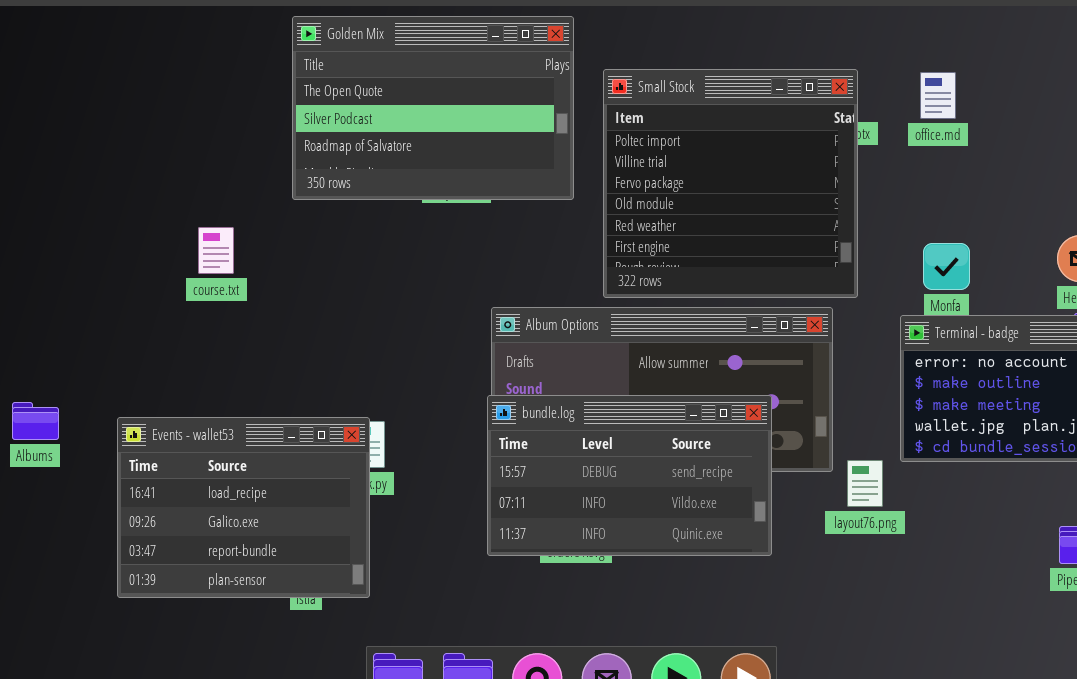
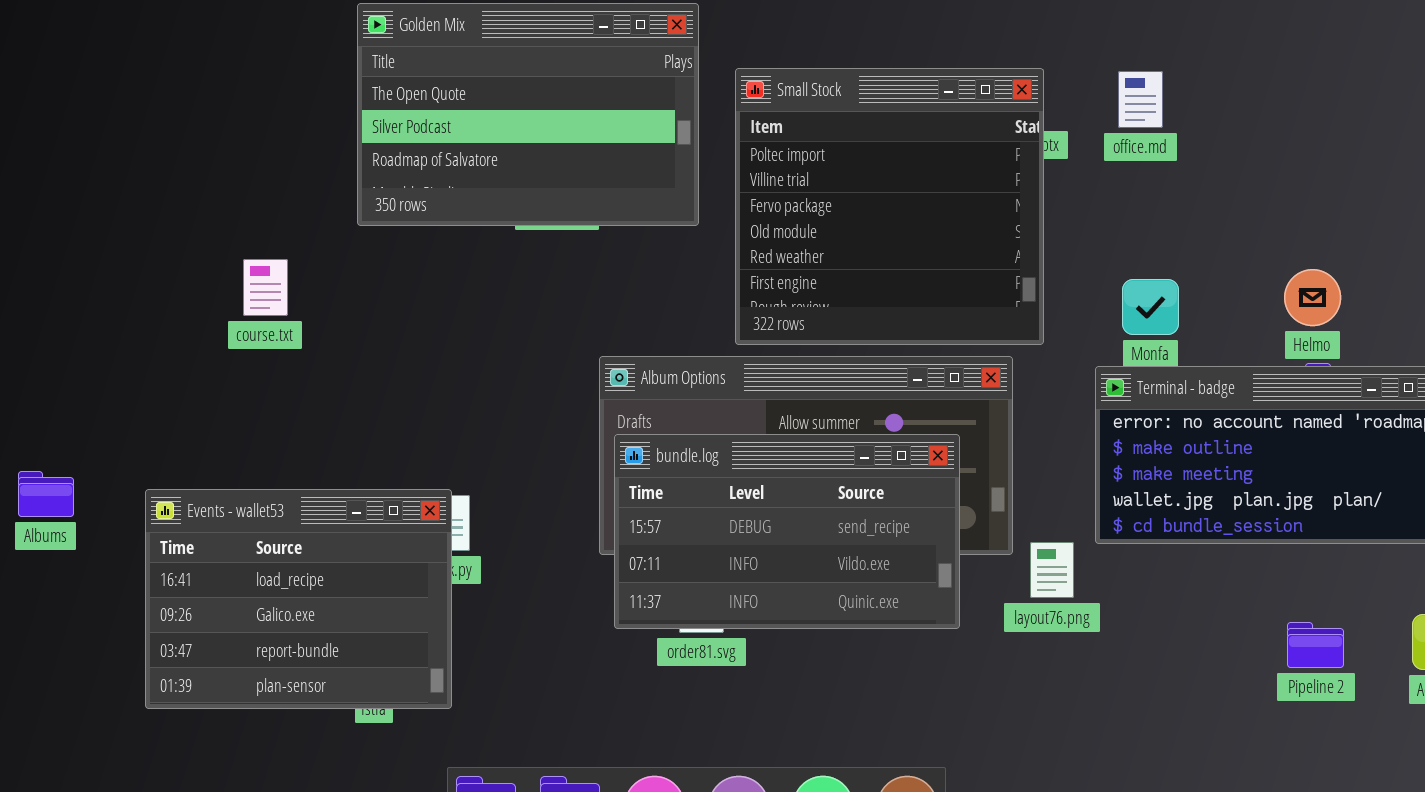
bundle.log: [487,395,772,556] -> [614,434,960,629], moved

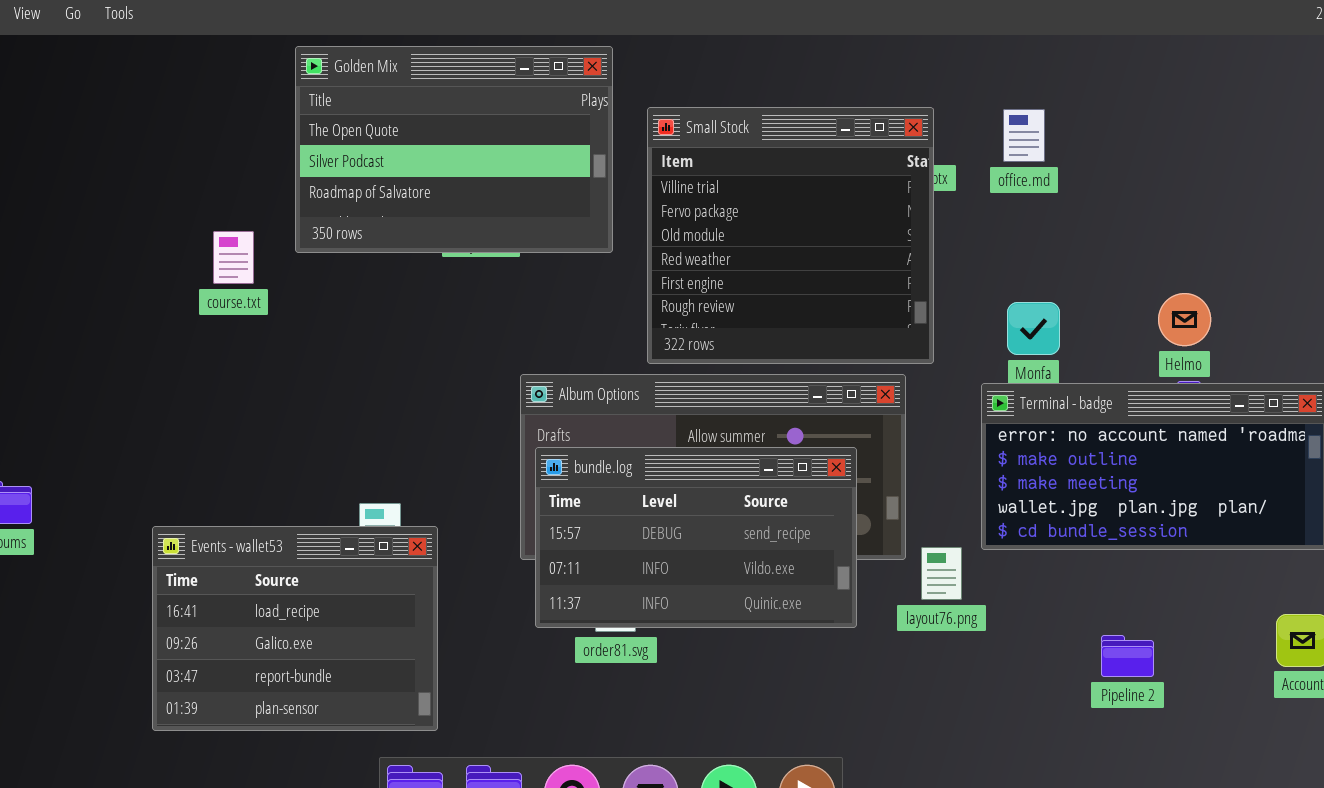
Small Stock: [735,68,1044,345] -> [647,107,934,364], scrolled down 1 row
course.txt: [243,259,288,316] -> [213,231,254,284], moved
Events - wallet53: [145,489,452,709] -> [152,526,438,731], moved
Pipeline 2: [1287,622,1344,668] -> [1101,635,1154,677], moved

